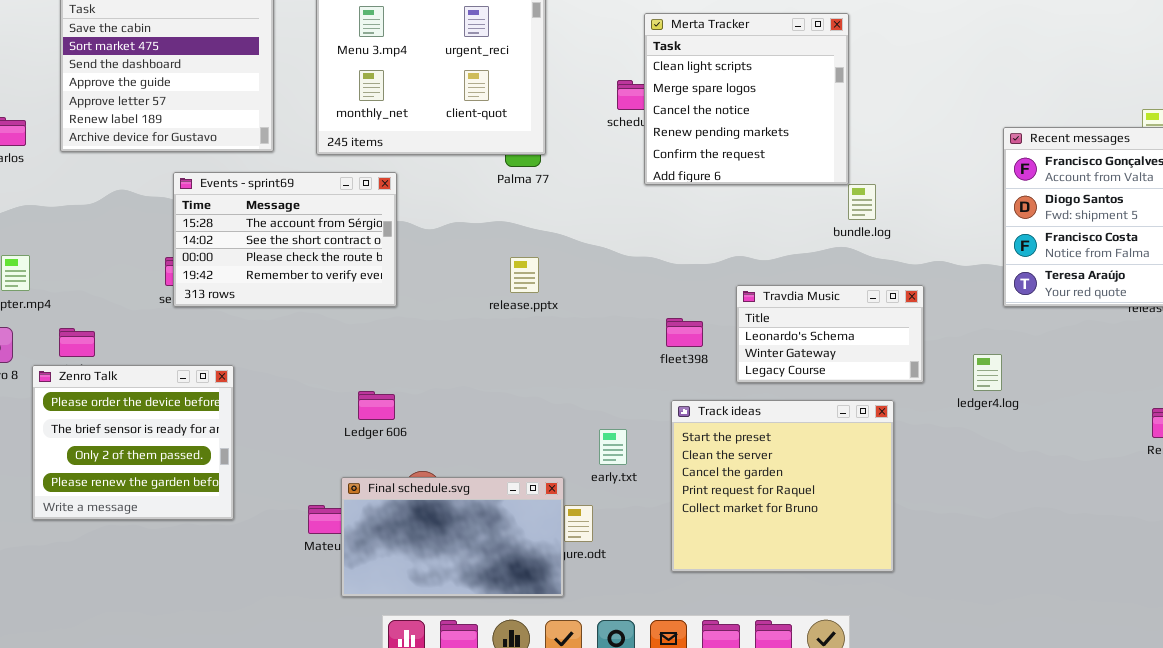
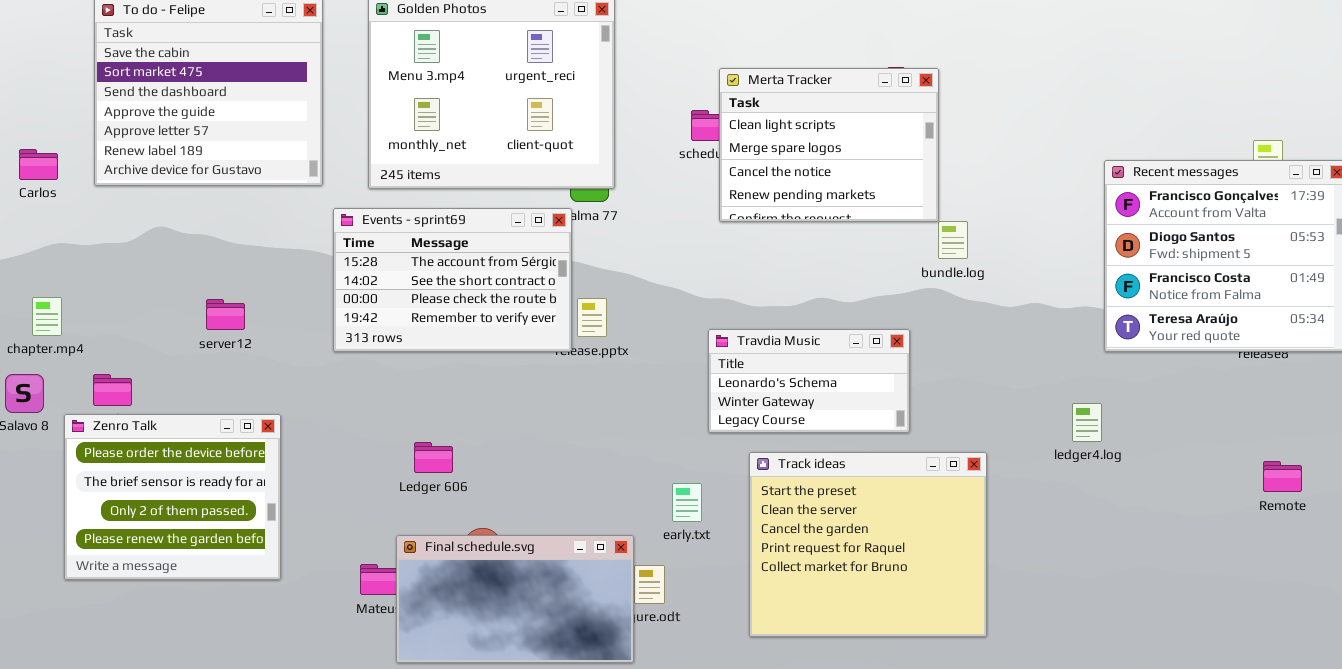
Merta Tracker: [644,13,849,185] -> [719,68,939,222], resized
Events - sprint69: [173,172,397,307] -> [333,208,572,352], moved
Travdia Music: [736,285,924,383] -> [708,329,910,433], moved

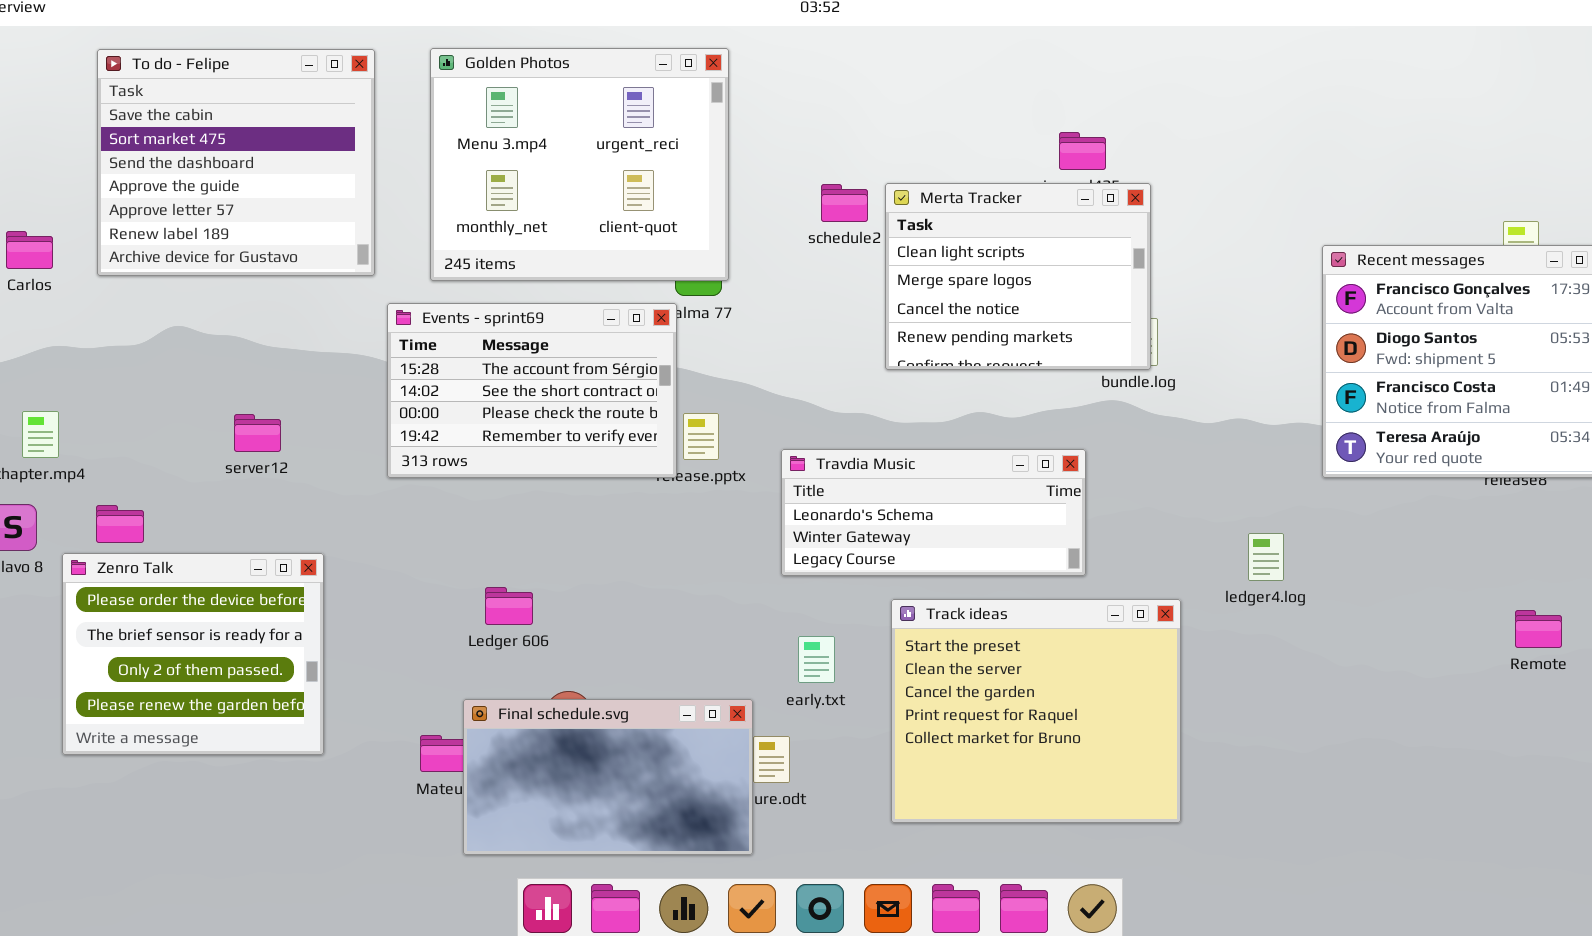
Merta Tracker: [719,68,939,222] -> [885,183,1151,370], moved
Travdia Music: [708,329,910,433] -> [781,449,1086,576], resized
ledger4.log: [1072,403,1102,442] -> [1248,533,1284,581], moved

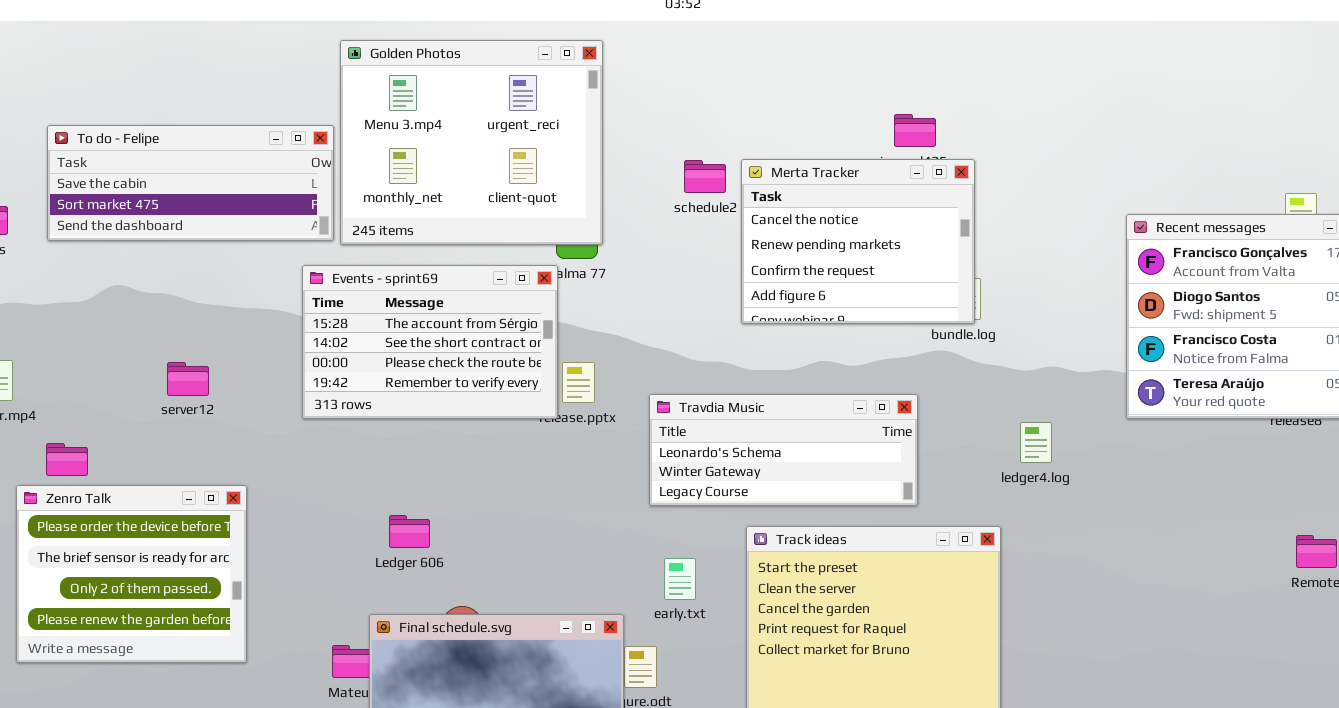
To do - Felipe: [97,49,375,276] -> [47,125,334,241], resized
Merta Tracker: [885,183,1151,370] -> [741,159,975,324], scrolled down 2 rows
ledger4.log: [1248,533,1284,581] -> [1020,422,1052,463], moved

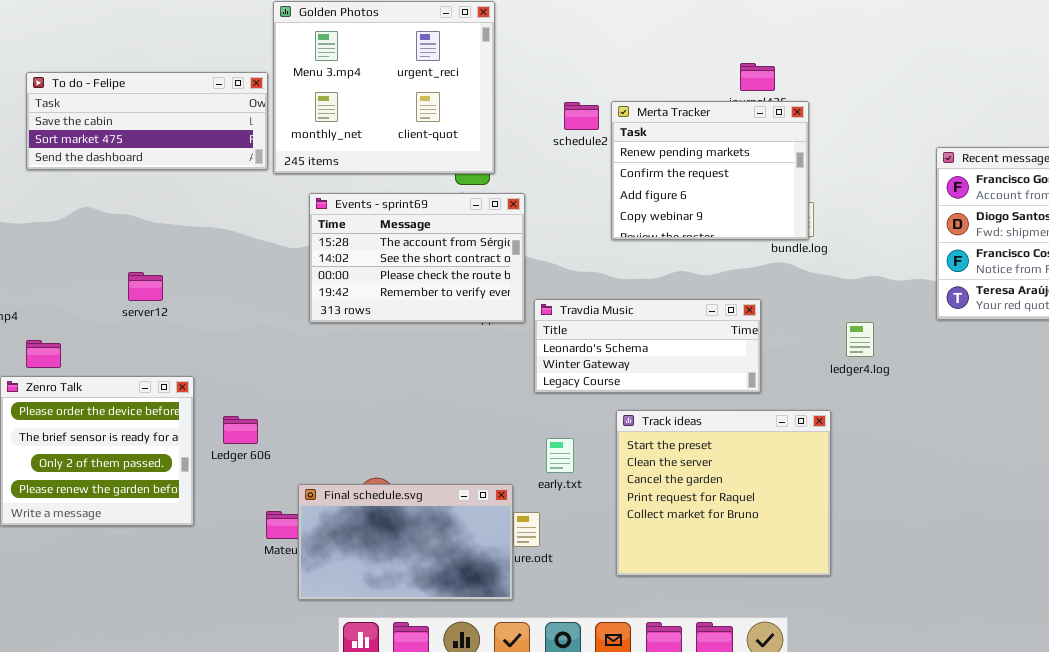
Merta Tracker: [741,159,975,324] -> [611,101,809,240], scrolled down 1 row
Events - sprint69: [302,265,558,419] -> [309,193,525,323], moved
Ledger 606: [389,515,430,548] -> [223,416,258,444], moved

